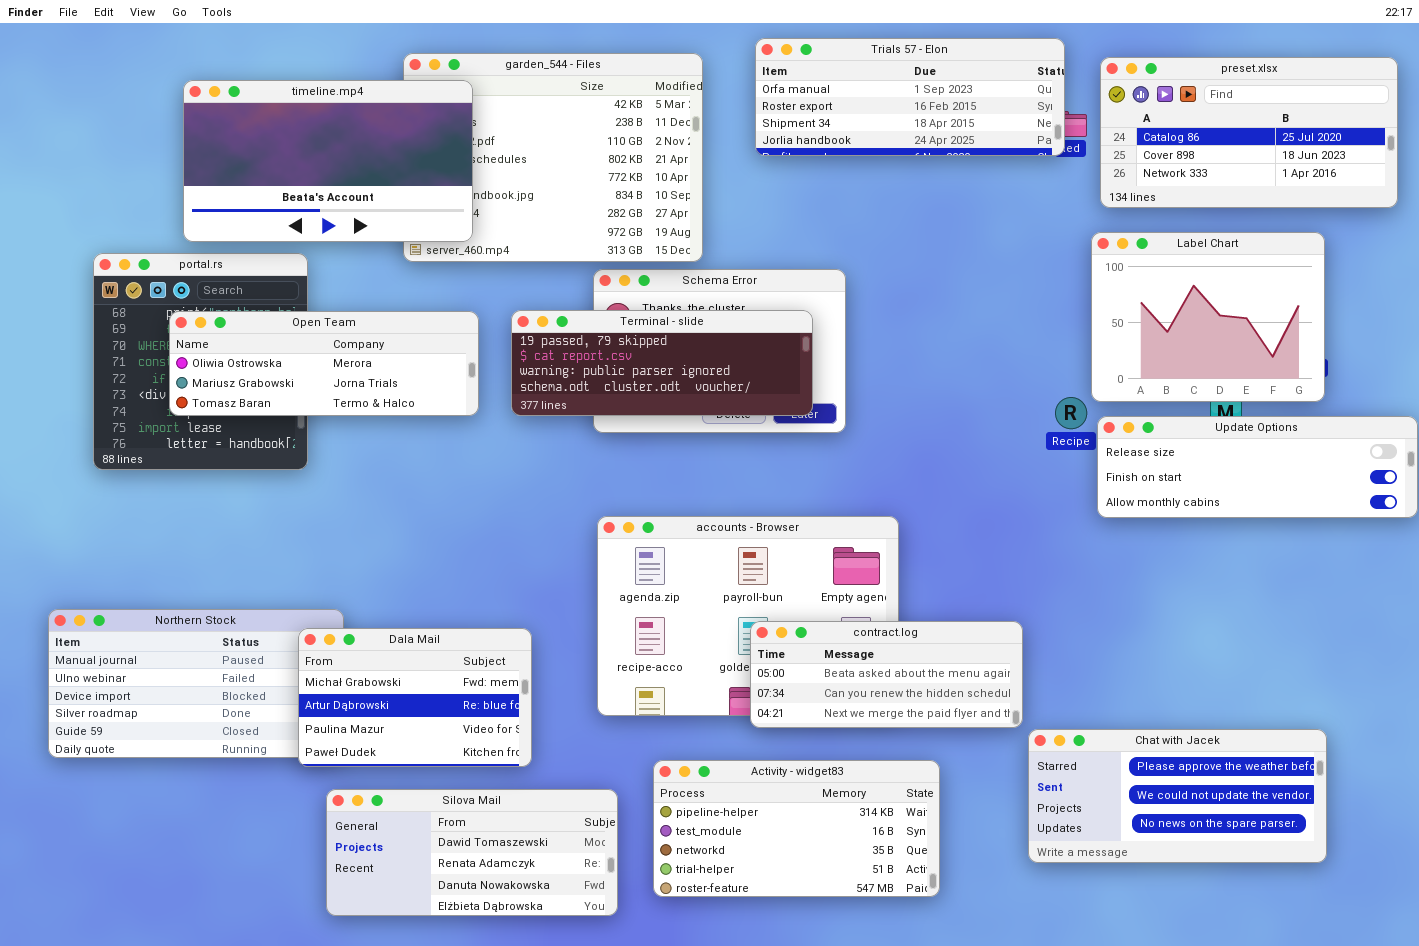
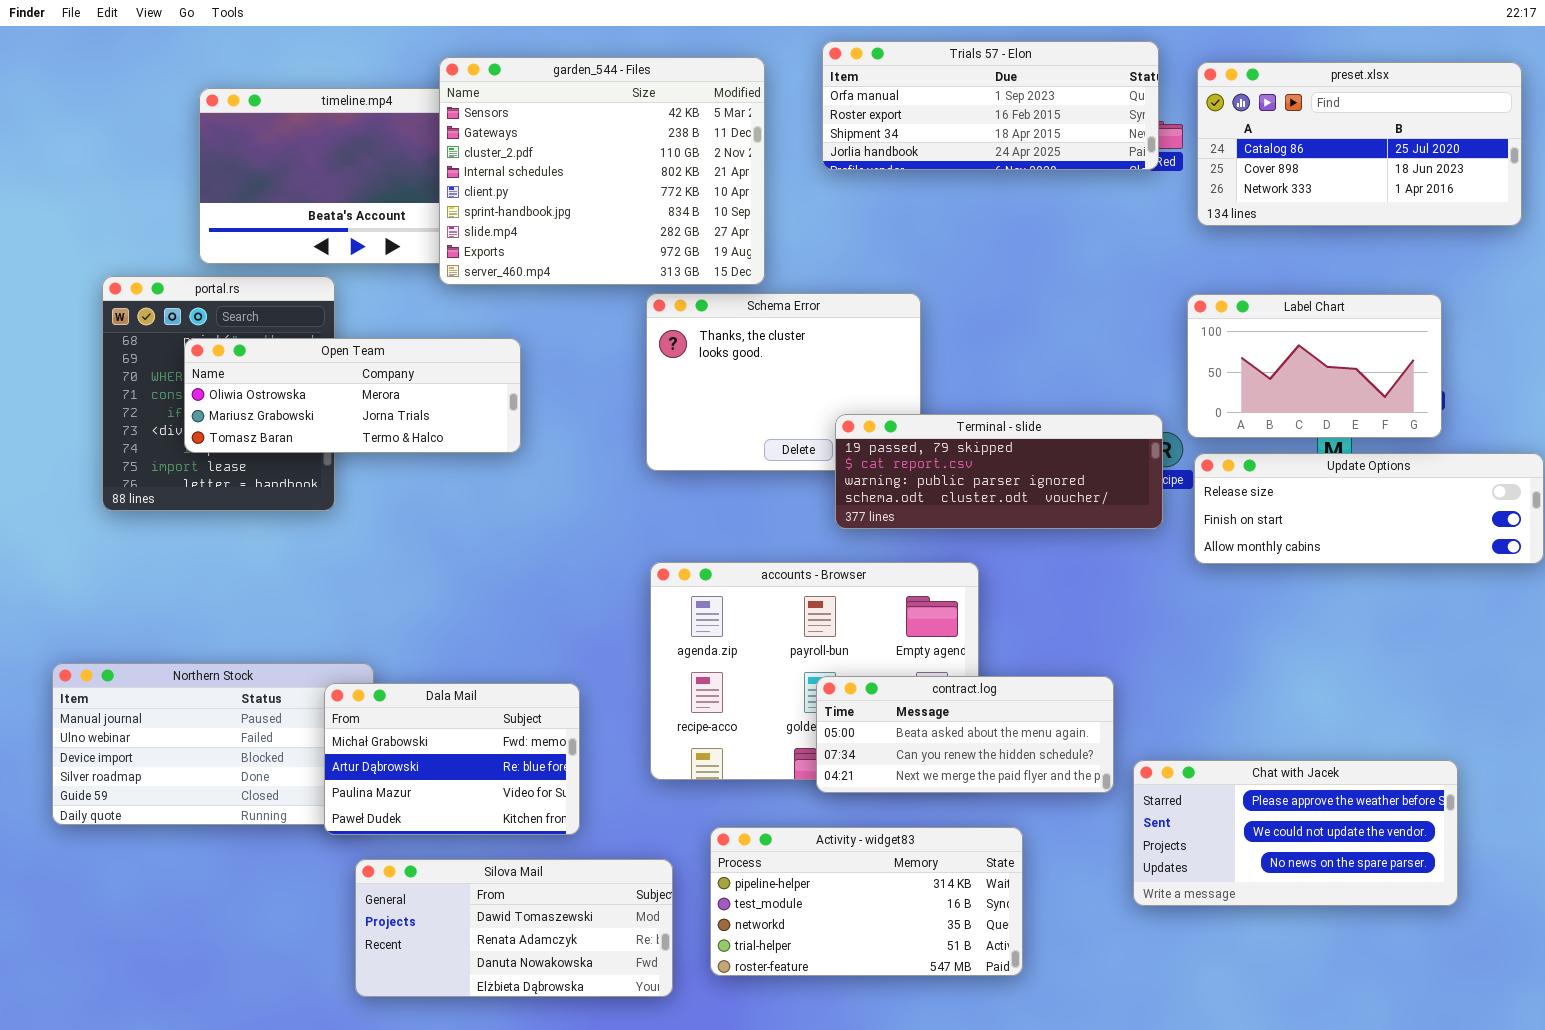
garden_544 - Files: [403,53,703,262] -> [439,57,765,285], raised
Label Chart: [1091,232,1325,402] -> [1187,294,1442,438], resized
Terminal - slide: [511,310,813,416] -> [835,414,1163,529], moved
Chat with Jacek: [1028,729,1327,863] -> [1133,760,1458,906], moved

